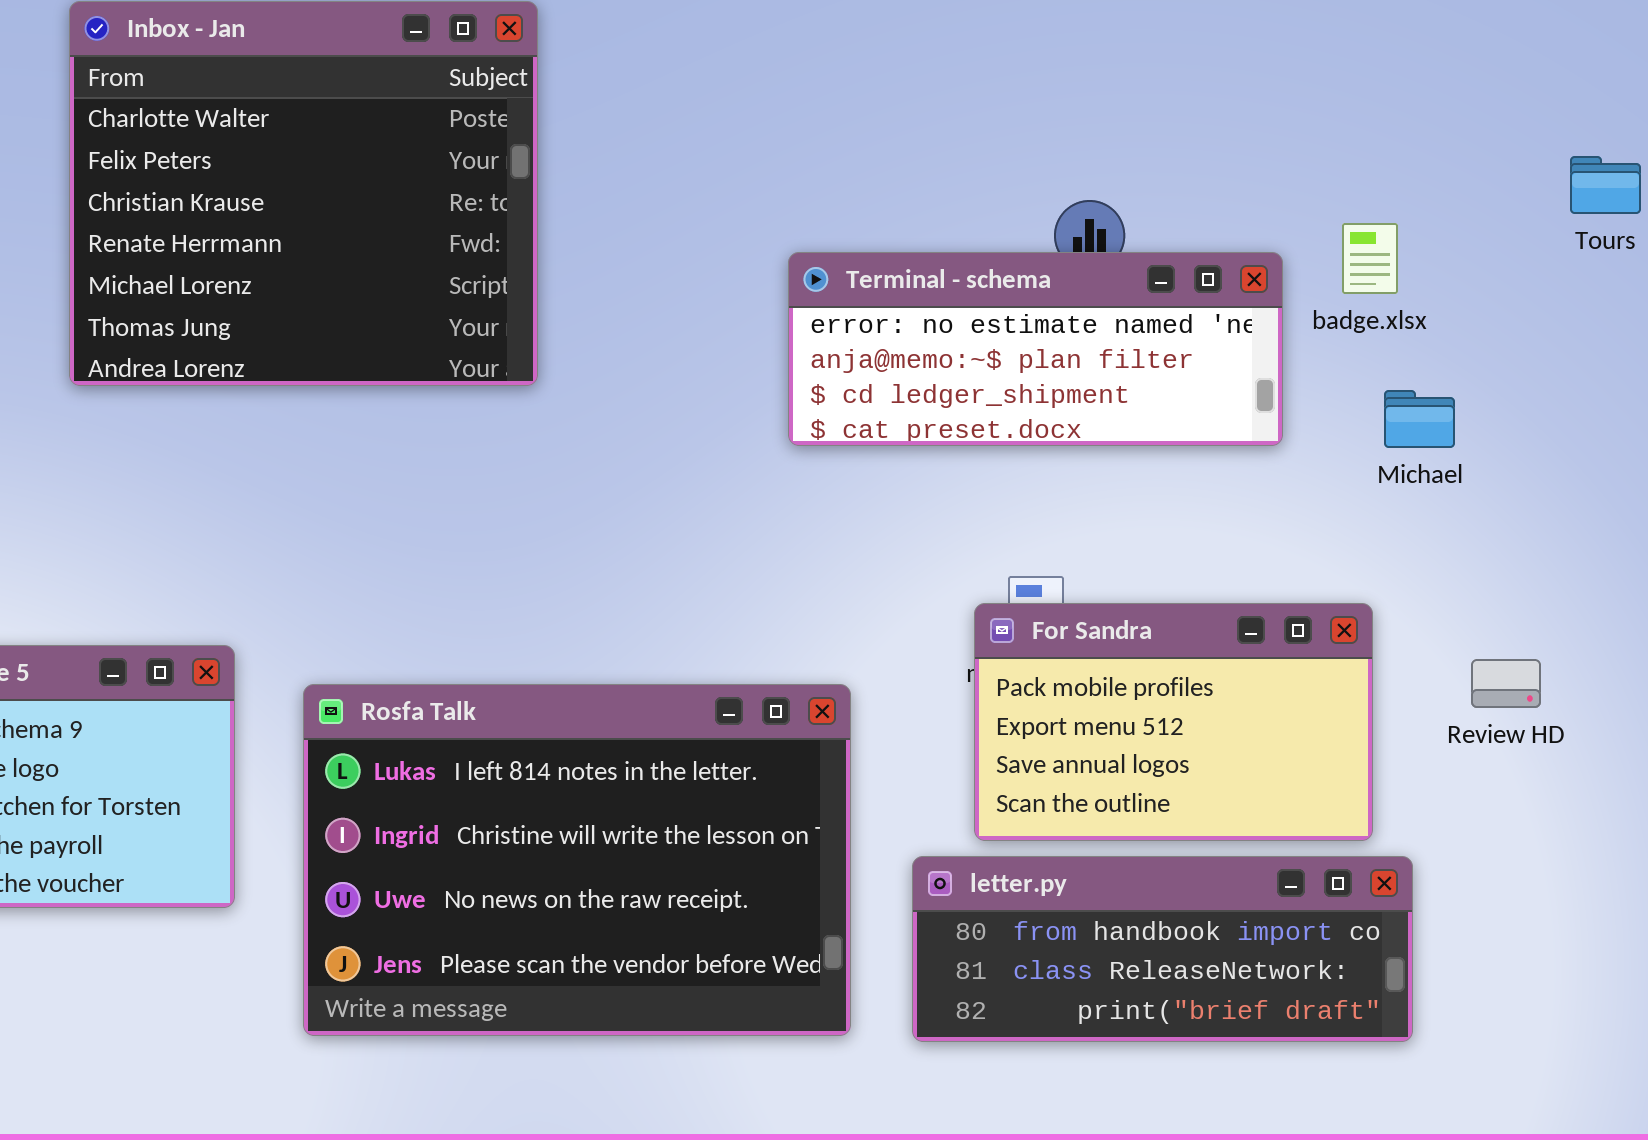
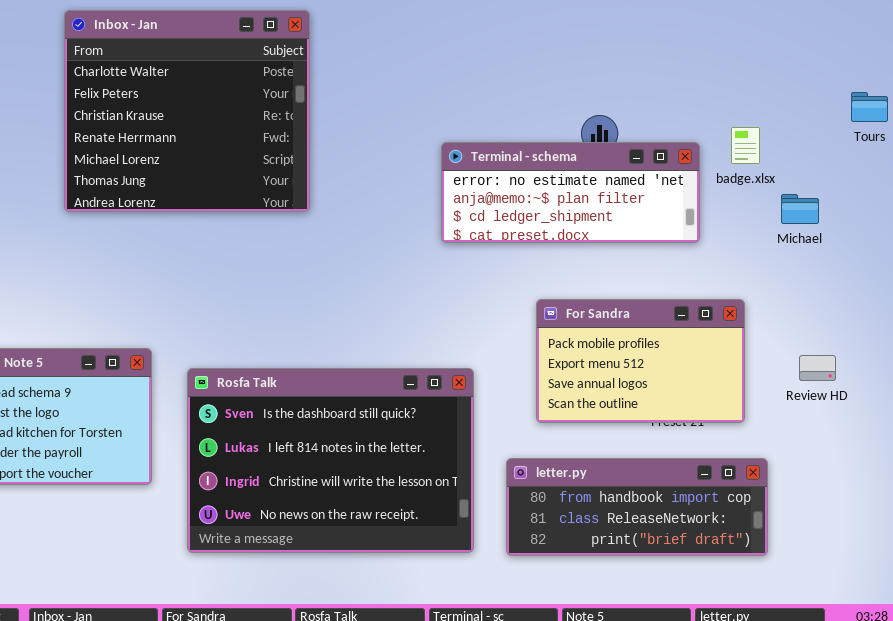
Michael: [1384,390,1455,448] -> [781,194,819,224], moved
For Sandra: [974,603,1373,841] -> [536,299,745,423], moved
Rosfa Talk: [303,684,851,1036] -> [187,368,474,553], scrolled up 1 row

